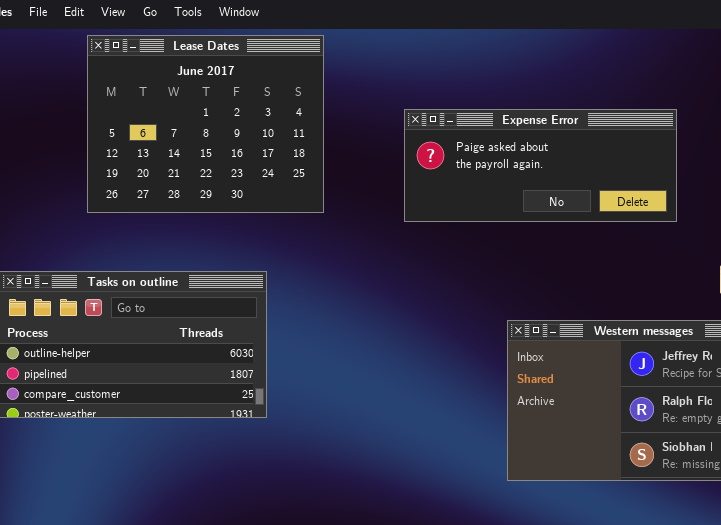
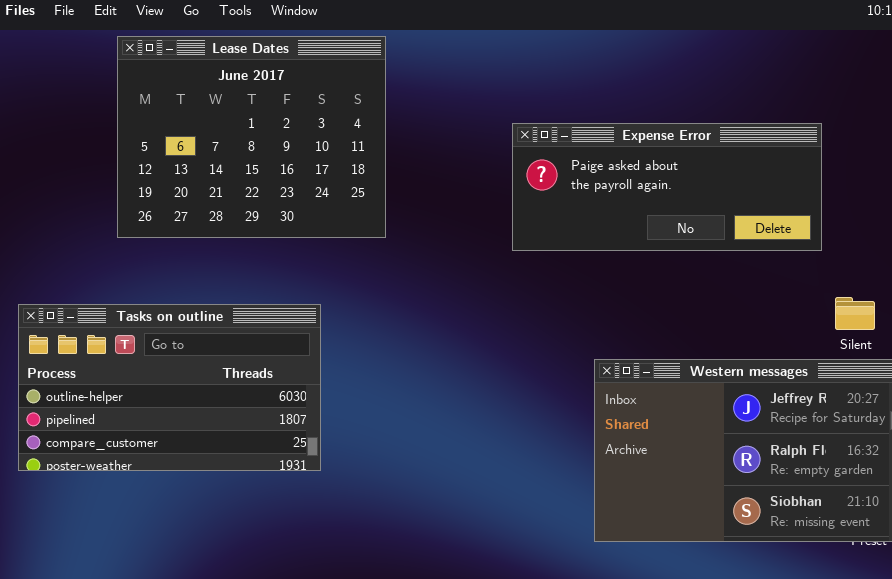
Expense Error: [404,109,677,222] -> [512,123,822,251], moved

